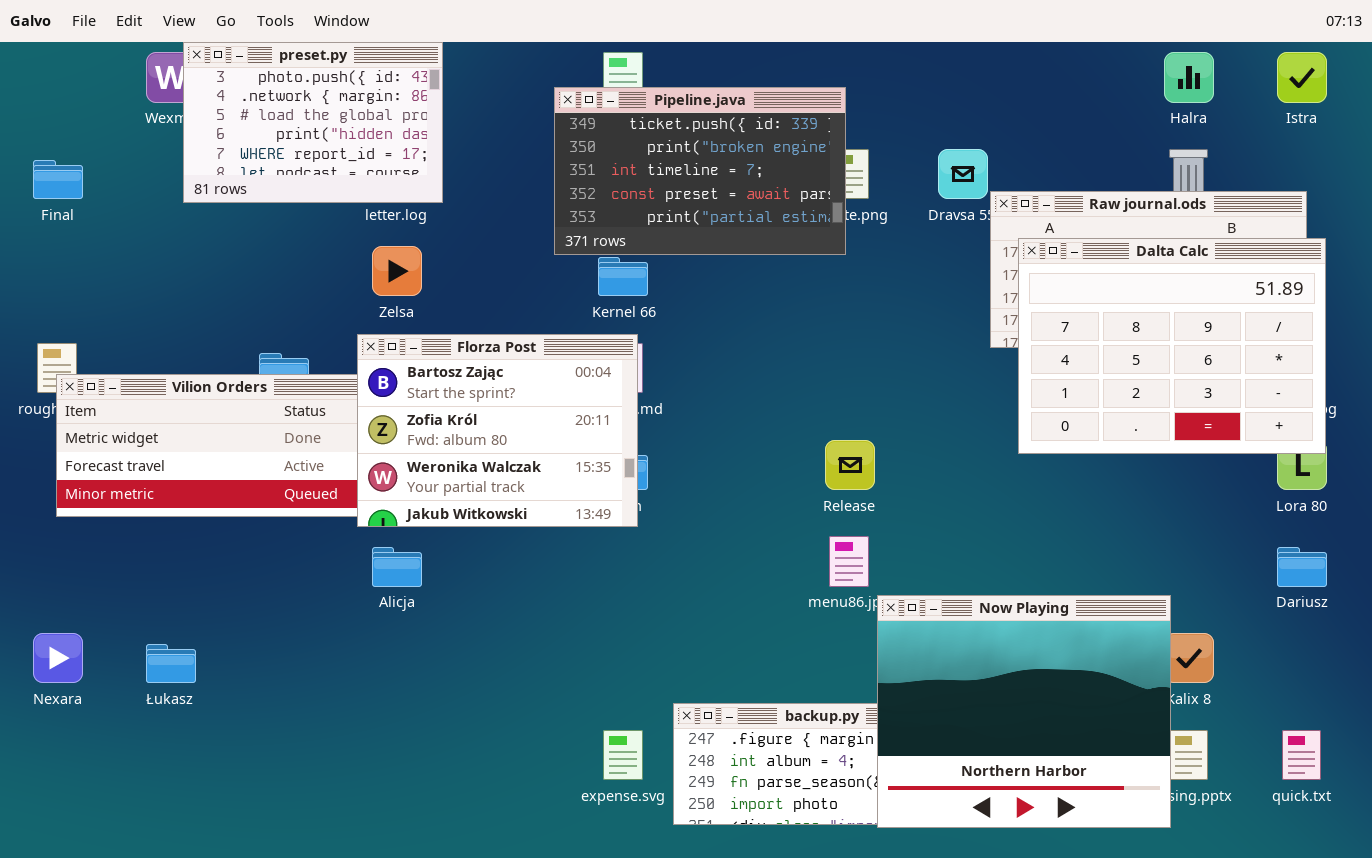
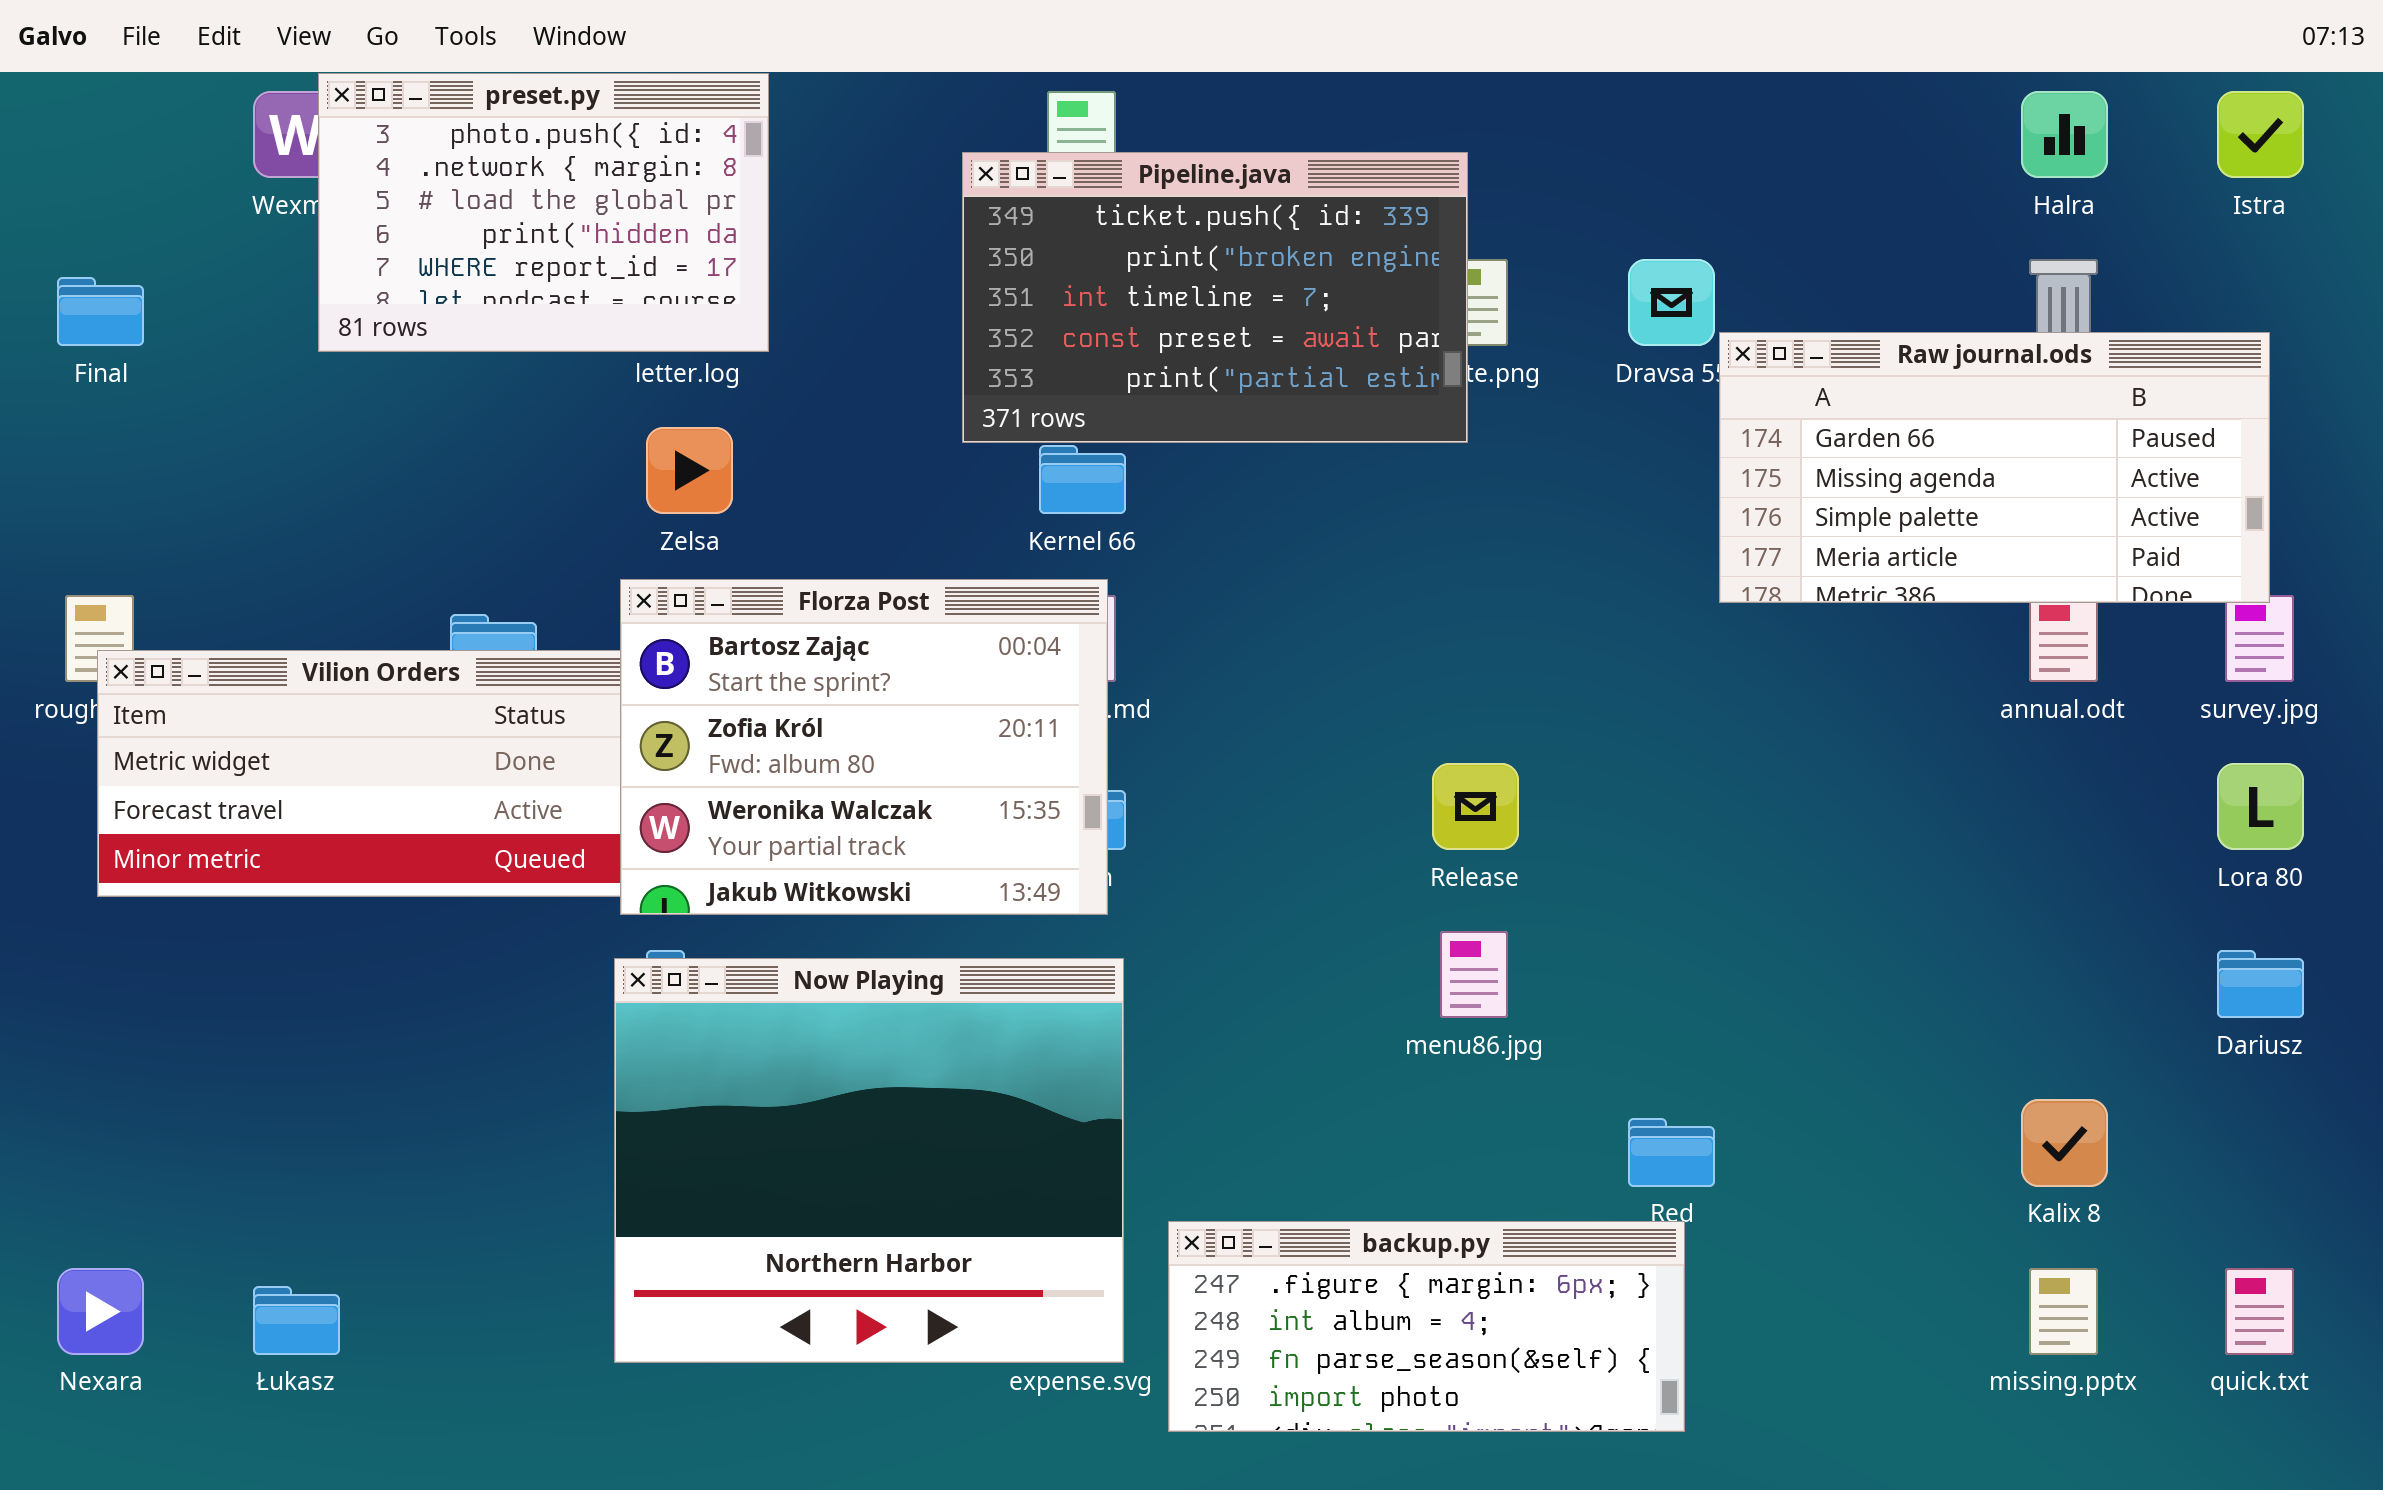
Dalta Calc: [1018,238,1326,454] -> none, closed
Now Playing: [877,595,1171,828] -> [614,958,1124,1363], moved
Nexara: [33,633,83,683] -> [57,1268,144,1355], moved
Łukasz: [146,644,196,683] -> [253,1286,340,1355], moved

